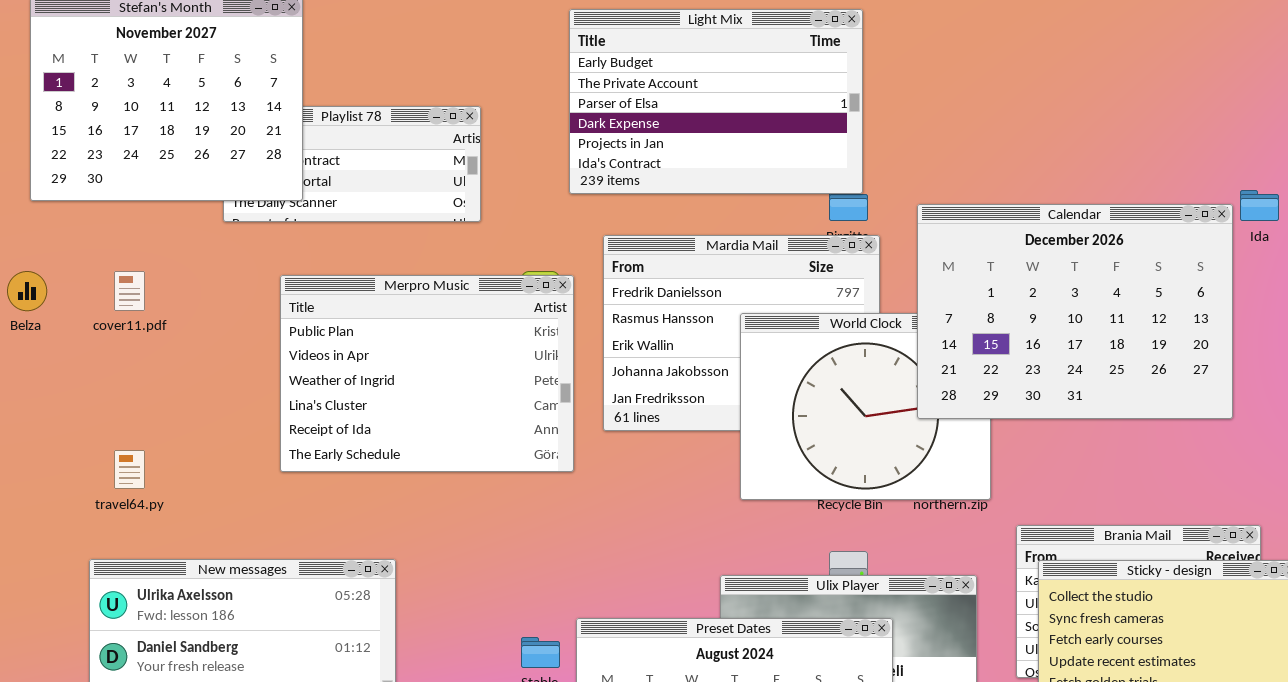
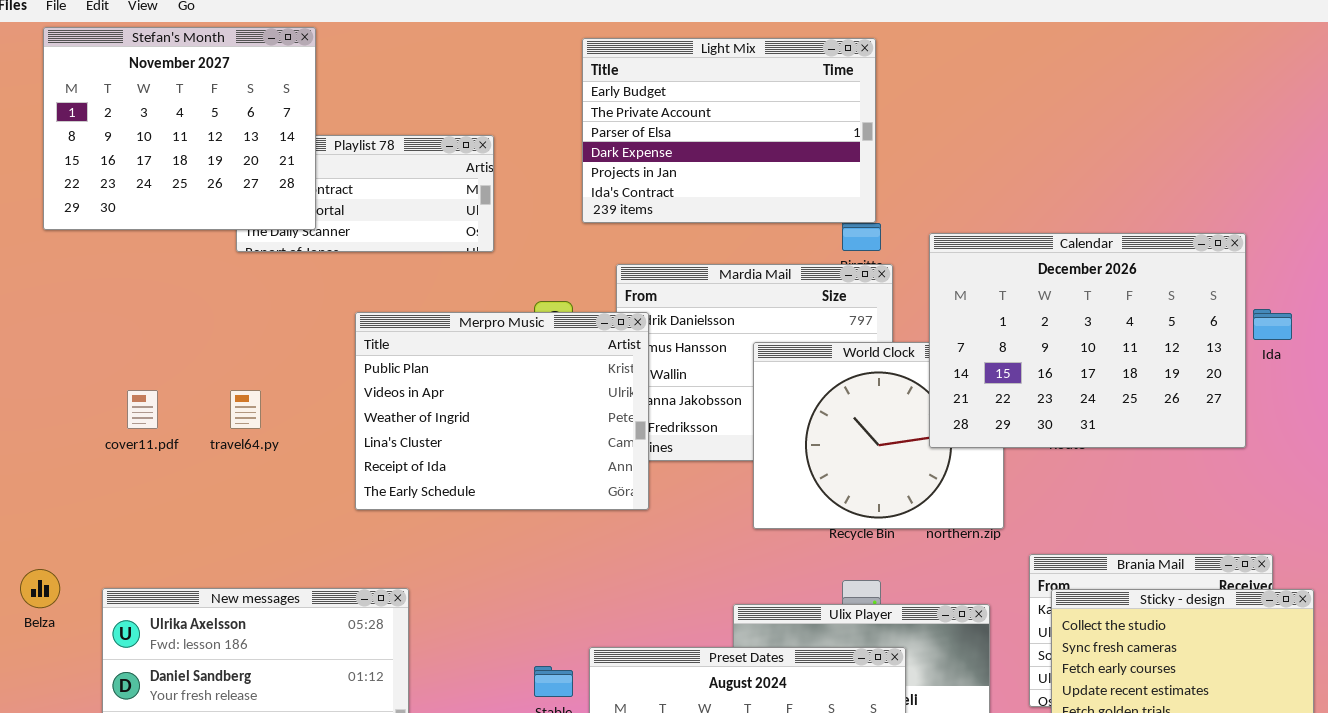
Ida: [1240,190,1279,221] -> [1253,309,1292,340], moved
Belza: [7,271,47,311] -> [20,569,60,608], moved
cover11.pdf: [114,271,145,311] -> [127,390,158,429], moved
Merpro Music: [280,275,574,472] -> [355,312,649,510], moved
travel64.py: [114,450,145,489] -> [230,390,261,429], moved

